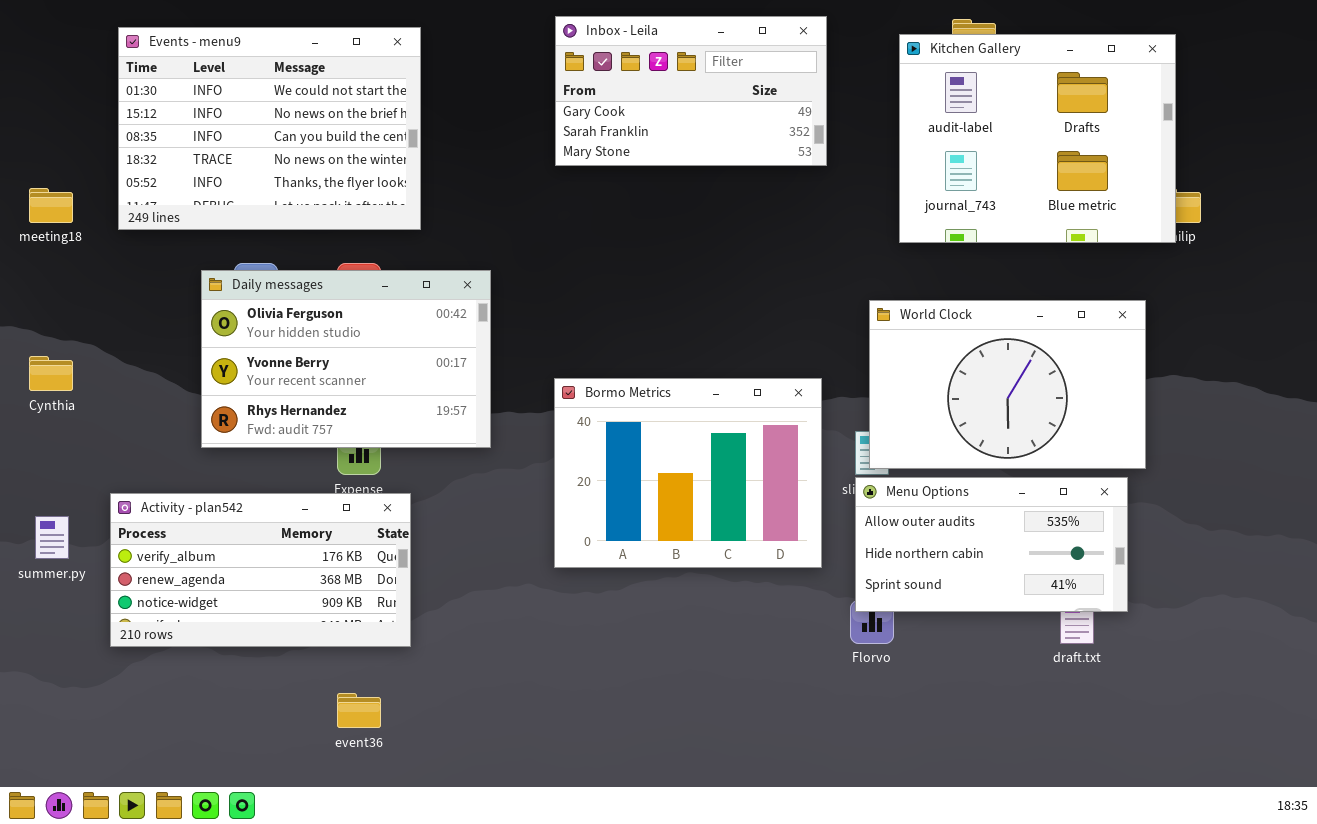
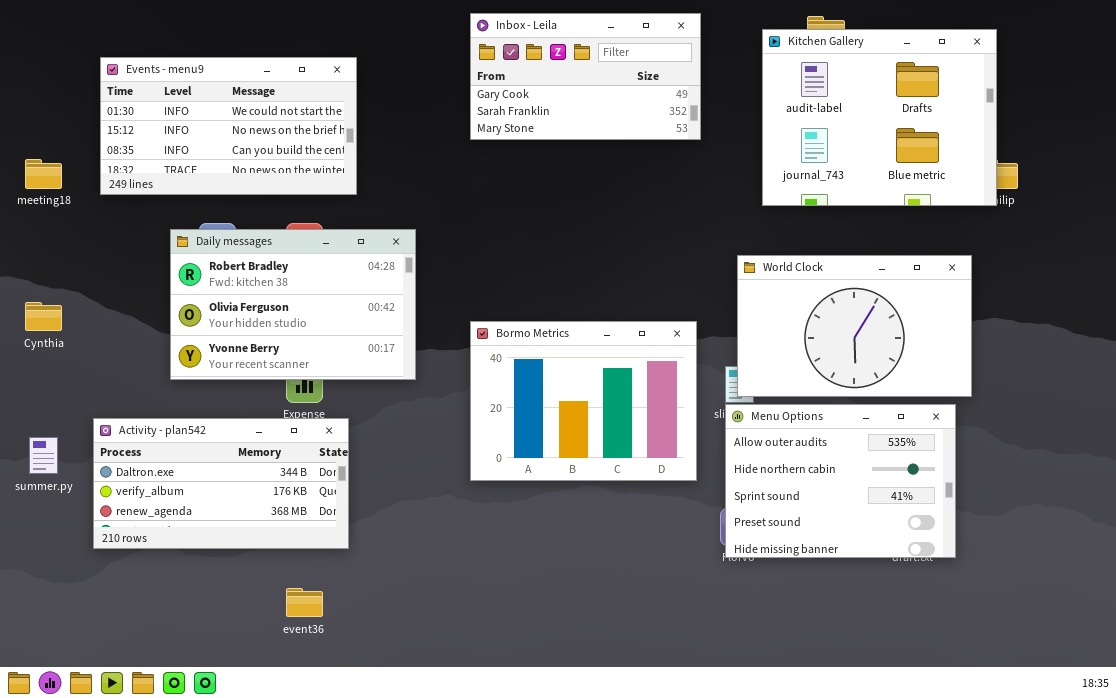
Events - menu9: [118,27,421,230] -> [100,57,357,195], resized
Daily messages: [201,270,491,448] -> [170,229,416,380], scrolled up 1 row
Menu Options: [855,477,1128,612] -> [725,404,956,558], resized
Activity - plan542: [110,493,411,647] -> [93,418,349,549], scrolled up 1 row

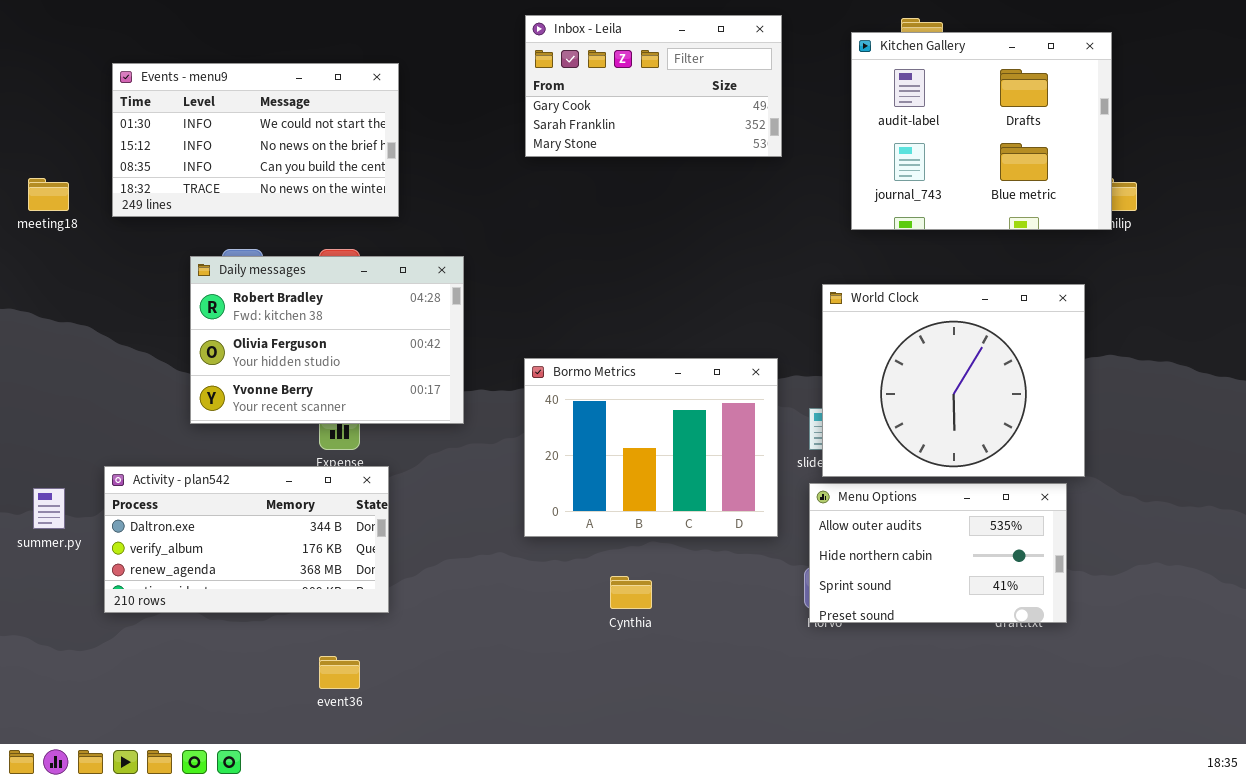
World Clock: [737,255,972,397] -> [822,284,1085,477], resized
Cynthia: [25,302,62,331] -> [610,576,652,609], moved
Menu Options: [725,404,956,558] -> [809,483,1067,623], resized

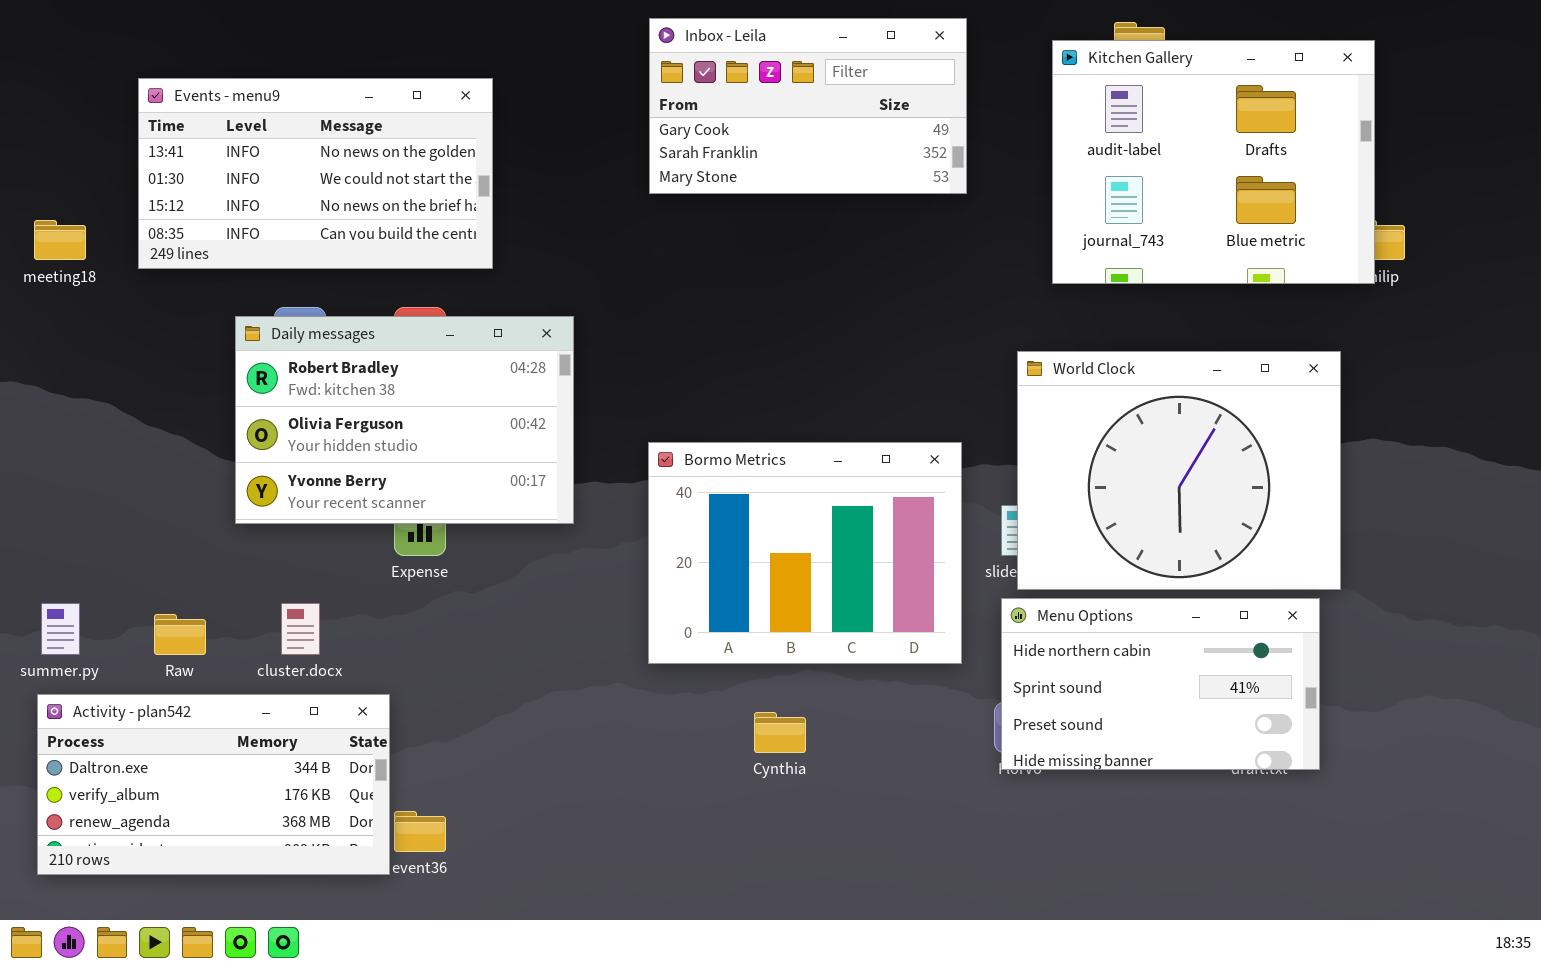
Events - menu9: [112,63,399,217] -> [138,78,493,269], scrolled up 1 row
Activity - plan542: [104,466,389,613] -> [37,694,390,875], moved
Menu Options: [809,483,1067,623] -> [1001,598,1320,770], scrolled down 1 row

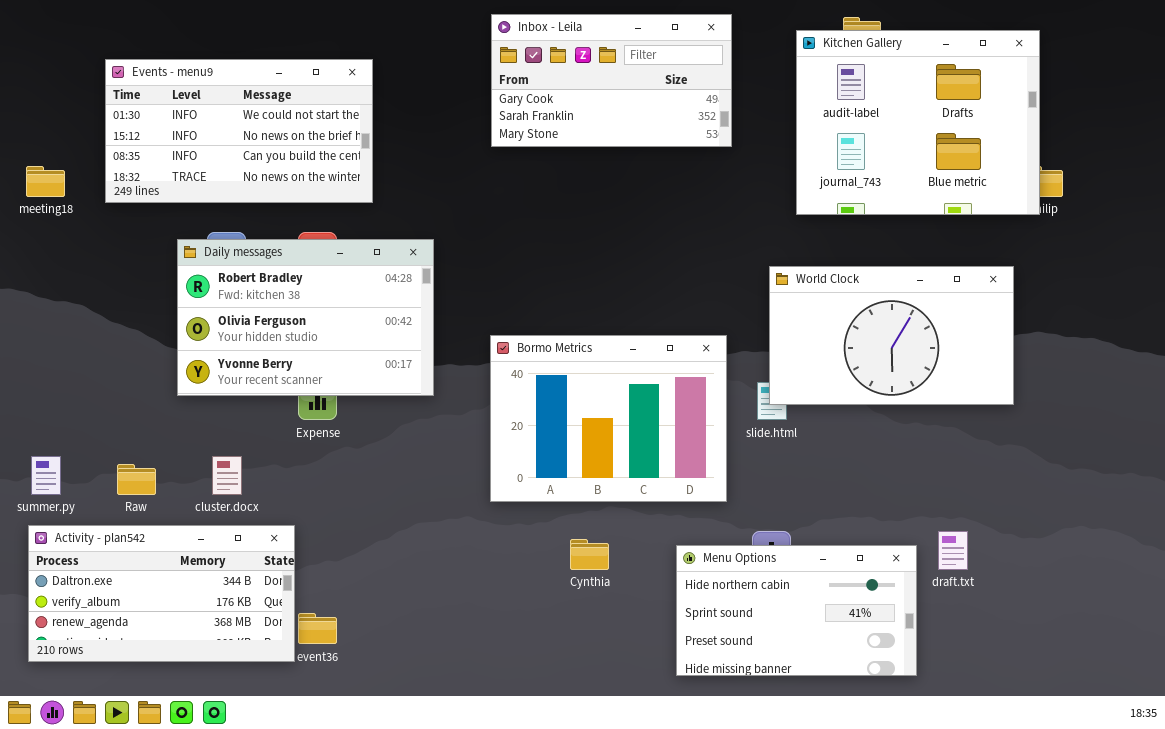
Events - menu9: [138,78,493,269] -> [105,59,373,203], scrolled down 1 row
World Clock: [1017,351,1341,590] -> [769,266,1014,405], resized
Menu Options: [1001,598,1320,770] -> [676,545,917,676], moved

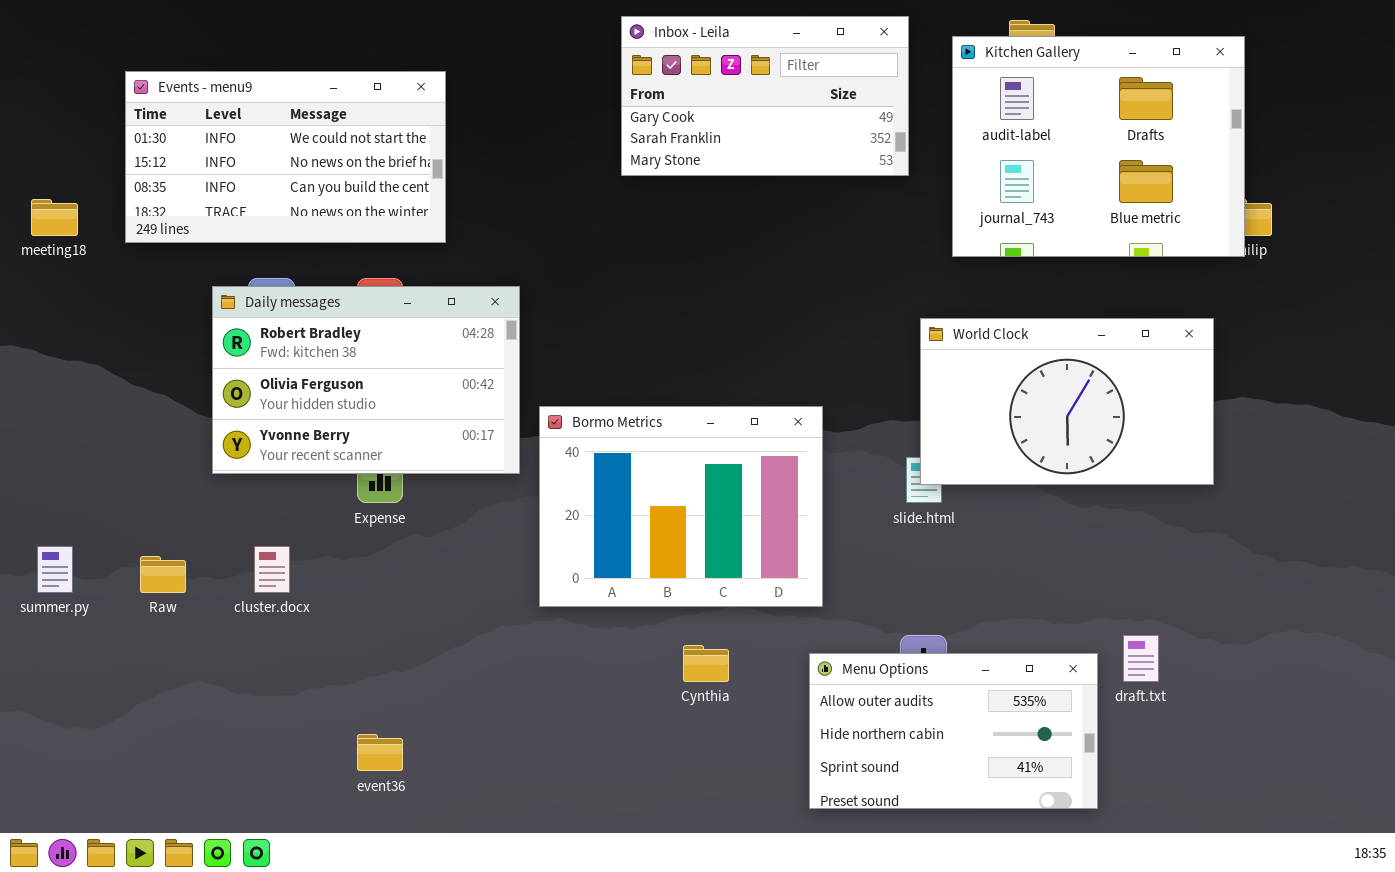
Inbox - Leila: [491,14,732,147] -> [621,16,909,176], moved
Bormo Metrics: [490,335,727,502] -> [539,406,823,607], moved
Activity - plan542: [28,525,295,662] -> none, closed
Menu Options: [676,545,917,676] -> [809,653,1098,809], scrolled up 1 row

